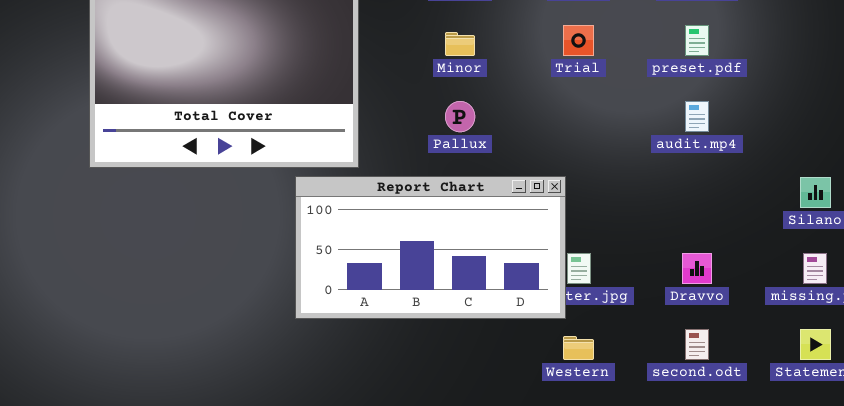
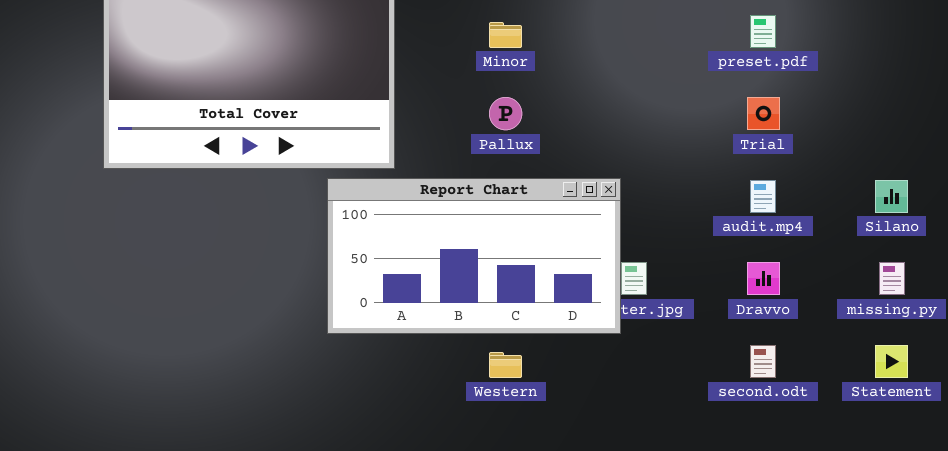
Trial: [563,25,594,56] -> [747,97,780,130], moved
audit.mp4: [685,101,709,132] -> [750,180,776,213], moved
Western: [563,336,594,360] -> [489,352,522,378], moved

